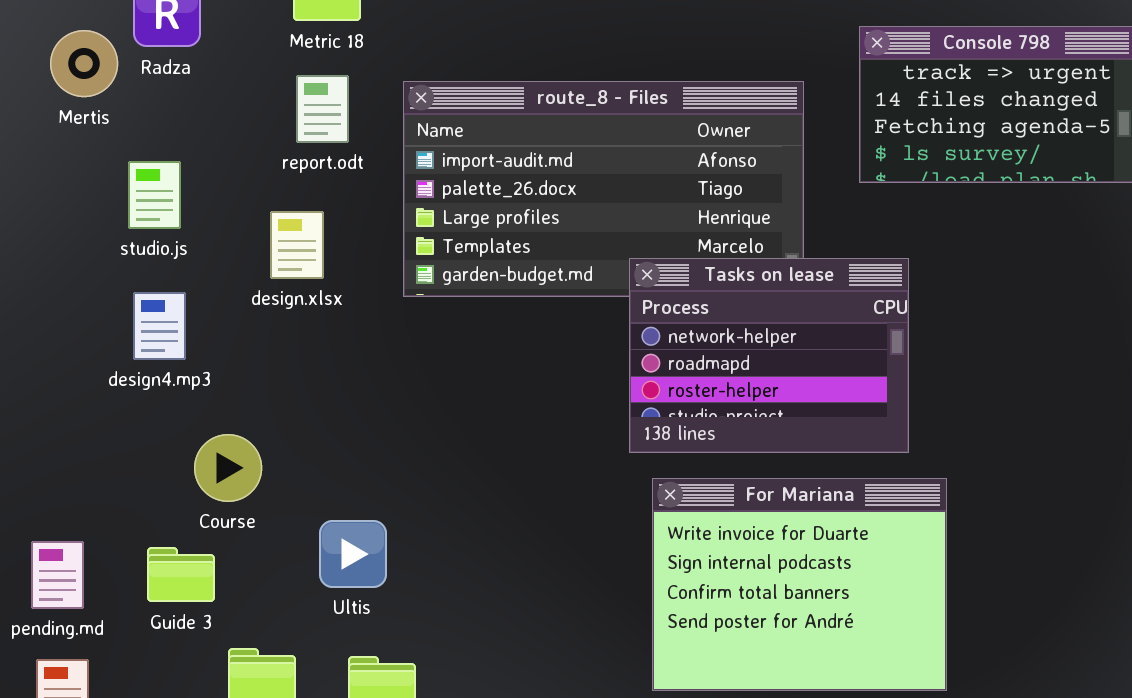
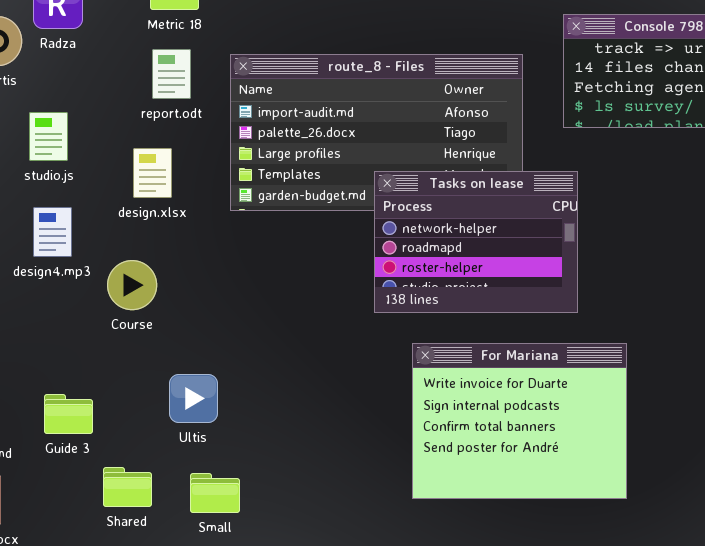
Tasks on lease: [629,258,909,453] -> [374,171,578,313], moved
Course: [194,434,262,502] -> [107,260,157,310], moved

